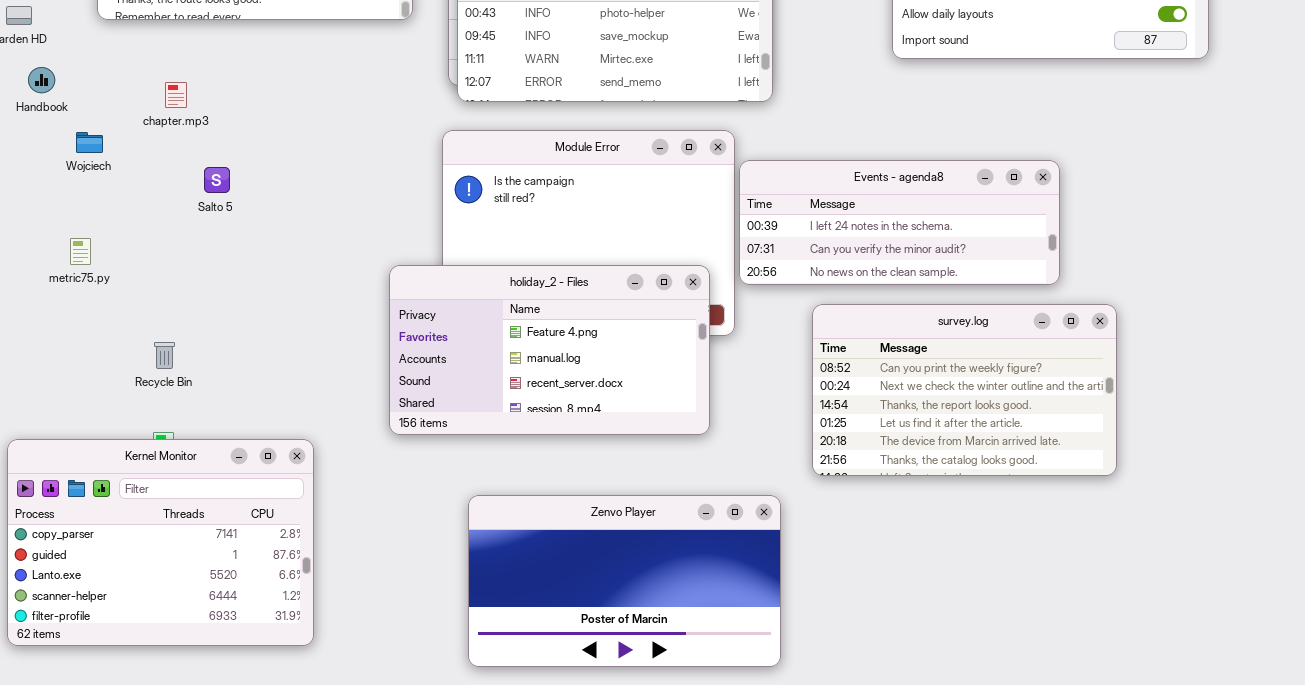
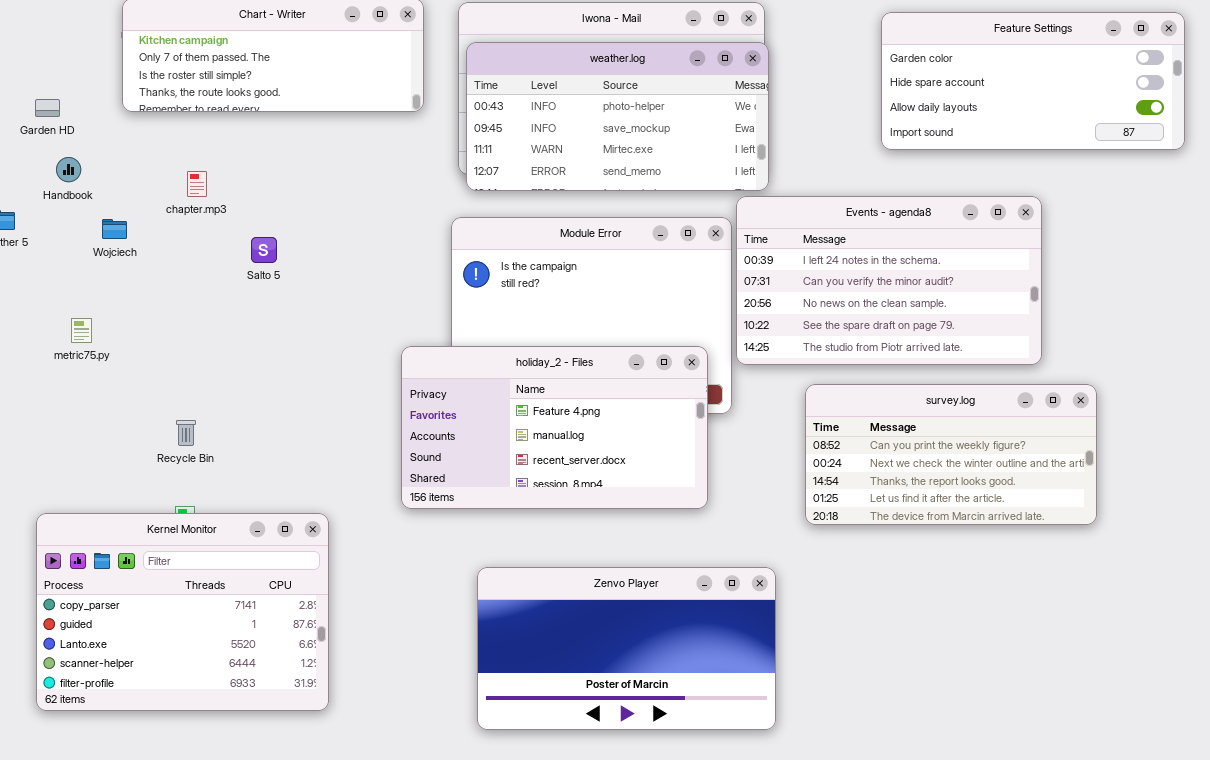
Events - agenda8: [739,160,1060,285] -> [736,196,1042,365], resized
Salto 5: [204,167,230,193] -> [251,237,277,263], moved
metric75.py: [70,238,91,265] -> [71,318,92,343], moved
survey.log: [812,304,1117,476] -> [805,384,1097,525], resized

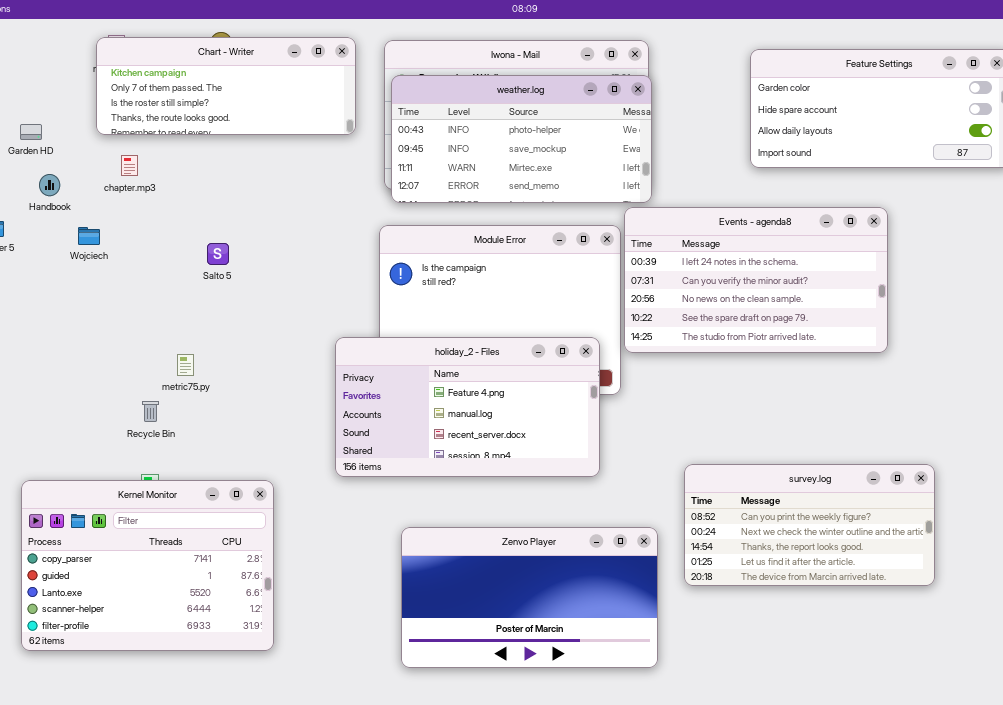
chapter.mp3: [187,171,207,197] -> [121,155,138,176], moved
metric75.py: [71,318,92,343] -> [177,354,194,376], moved
survey.log: [805,384,1097,525] -> [684,464,935,586], moved

